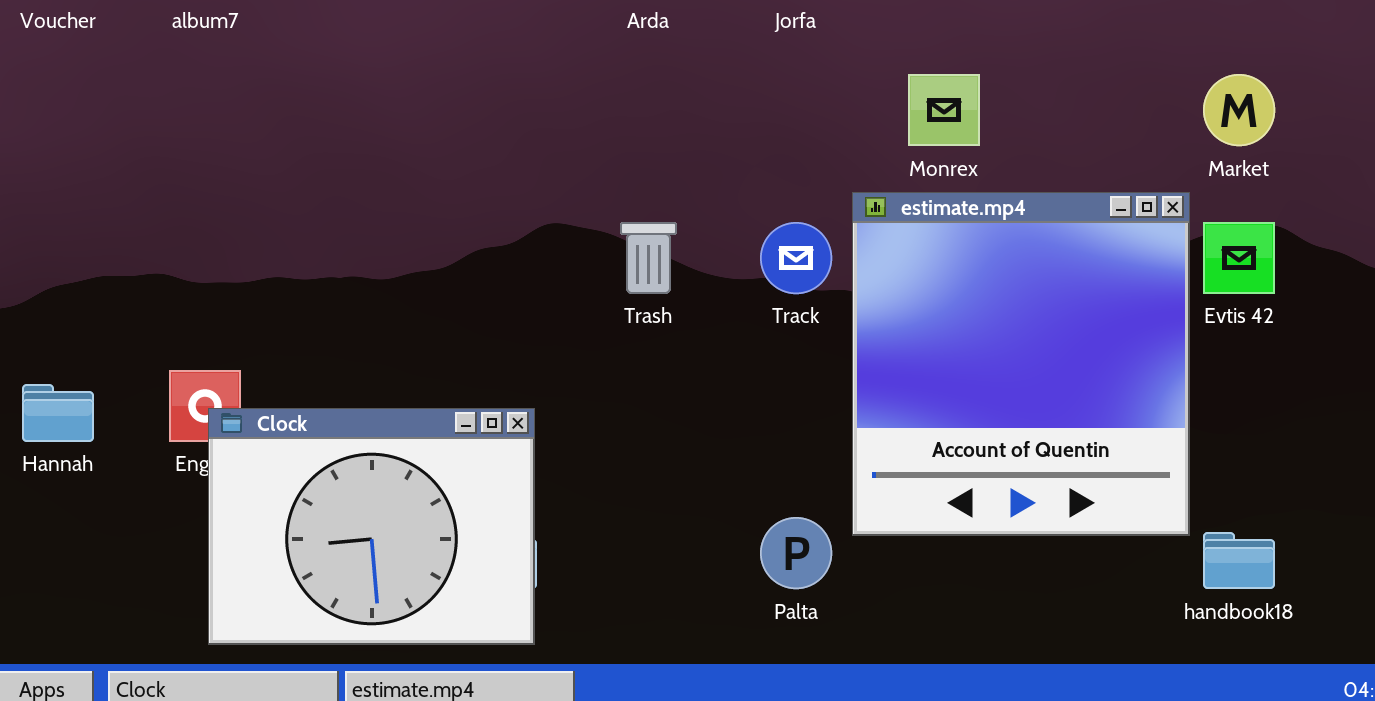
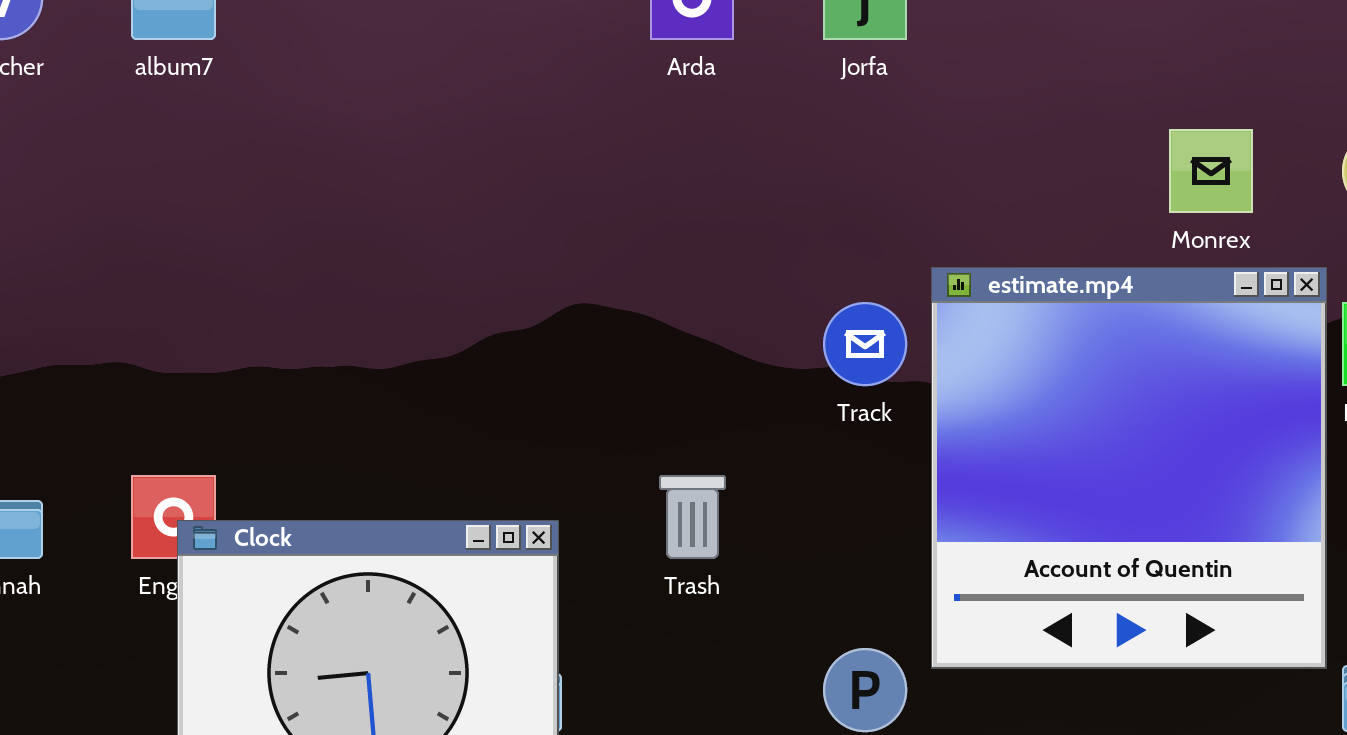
Monrex: [908,74,980,146] -> [1169,129,1253,213], moved
Trash: [620,222,677,294] -> [659,475,726,559], moved

